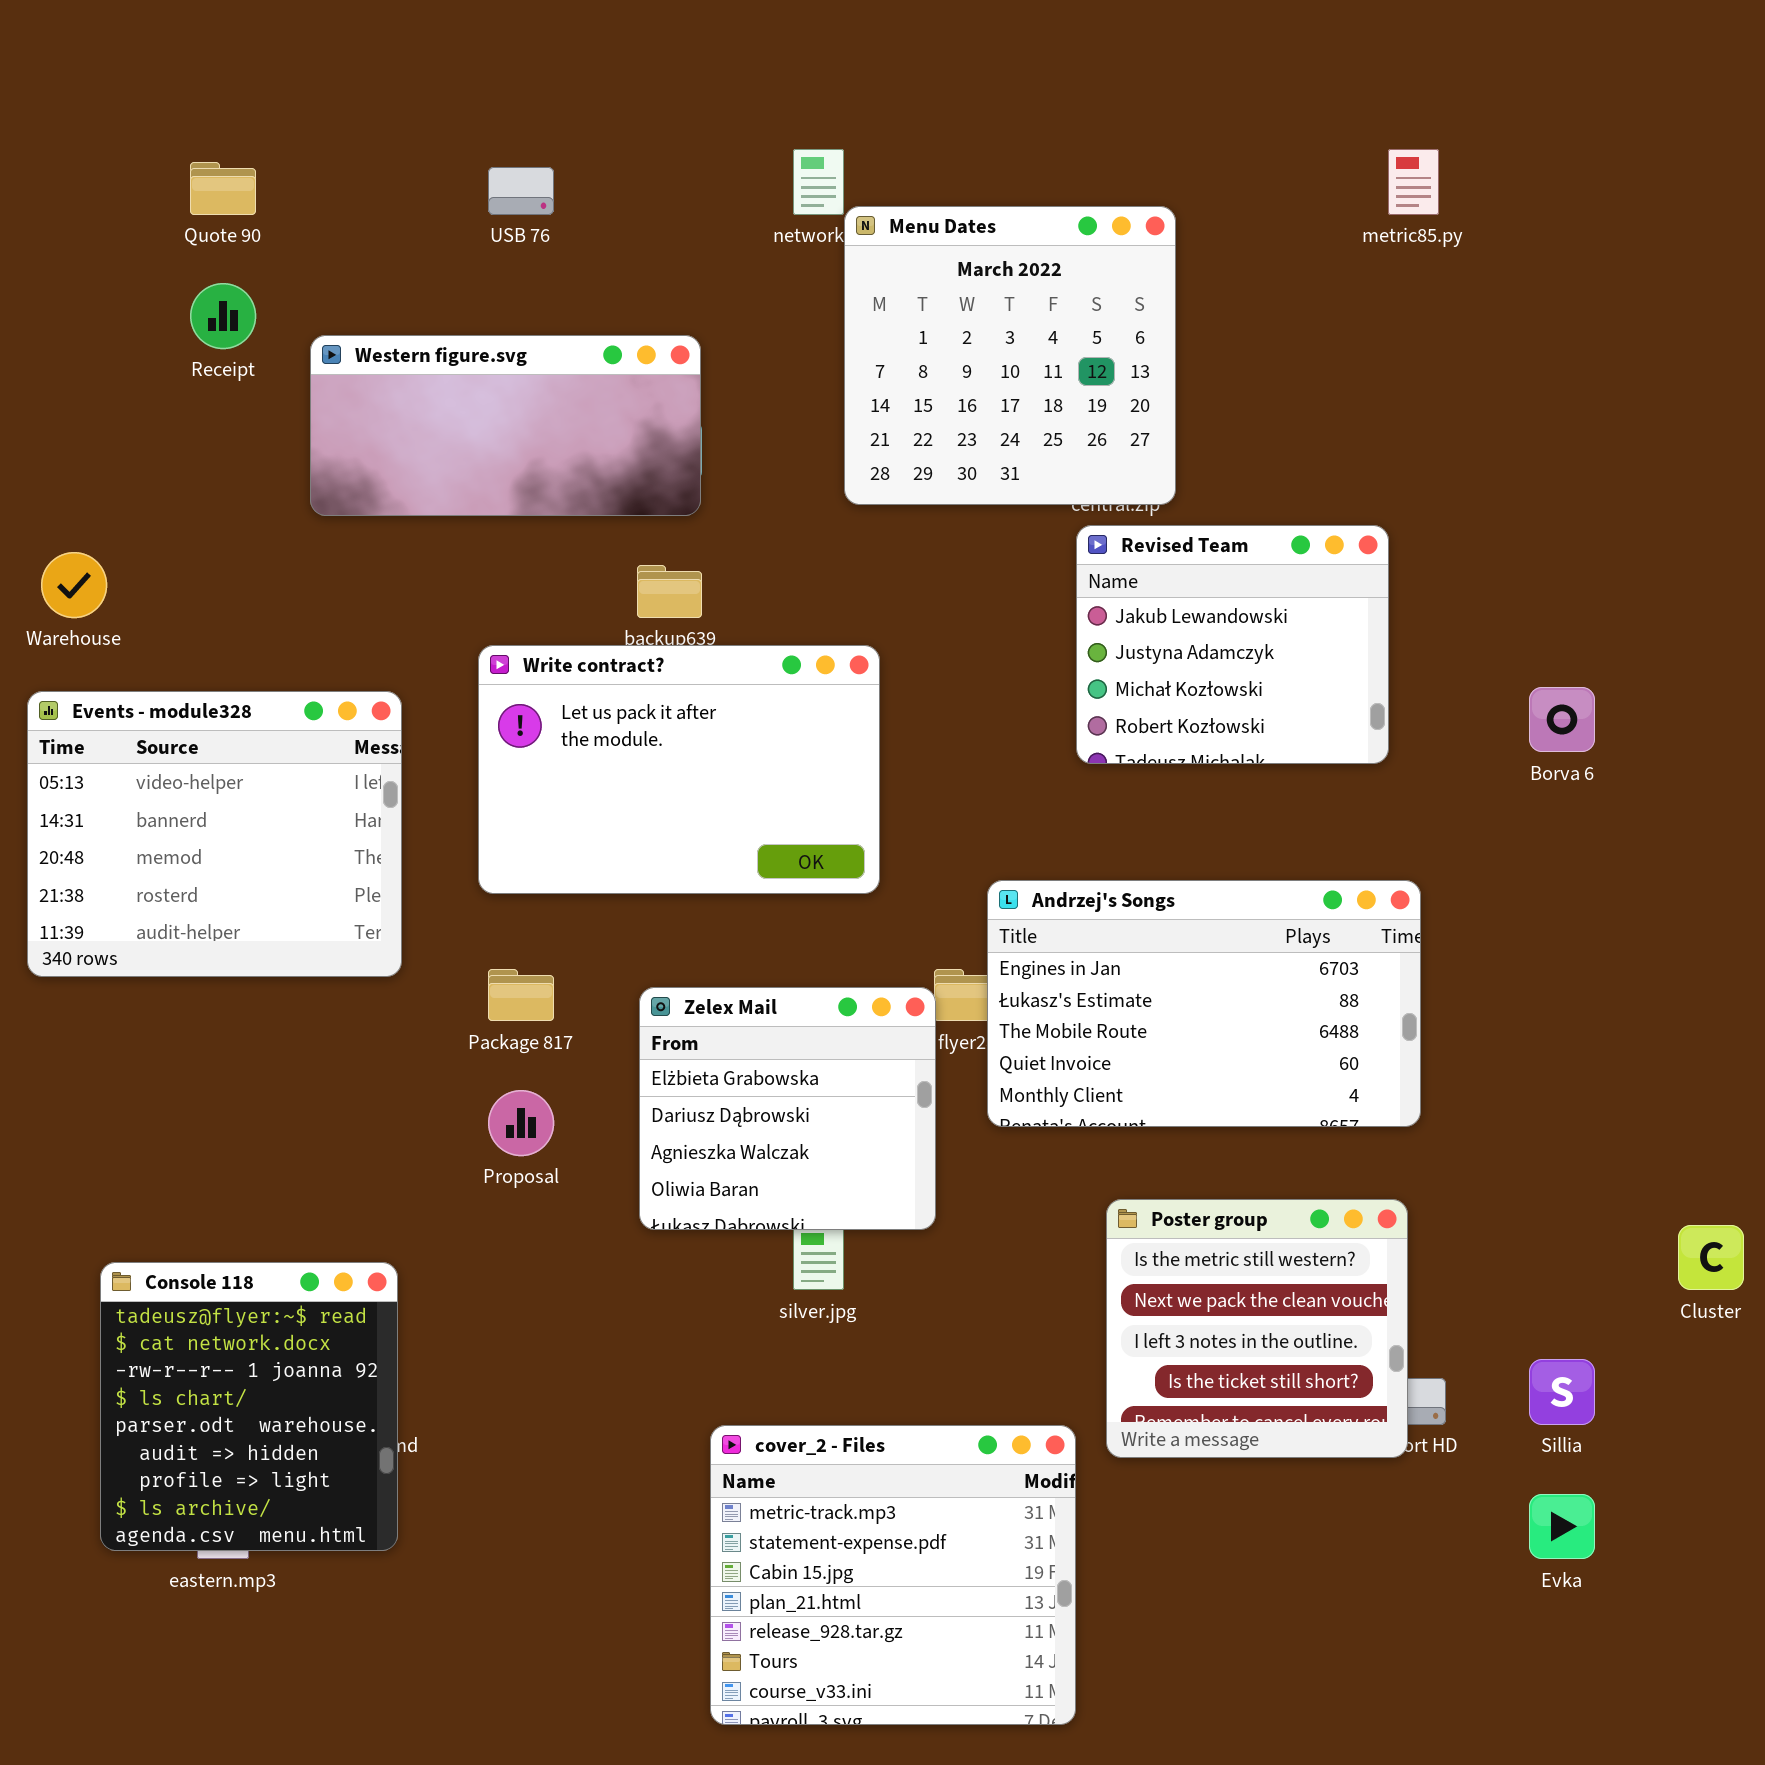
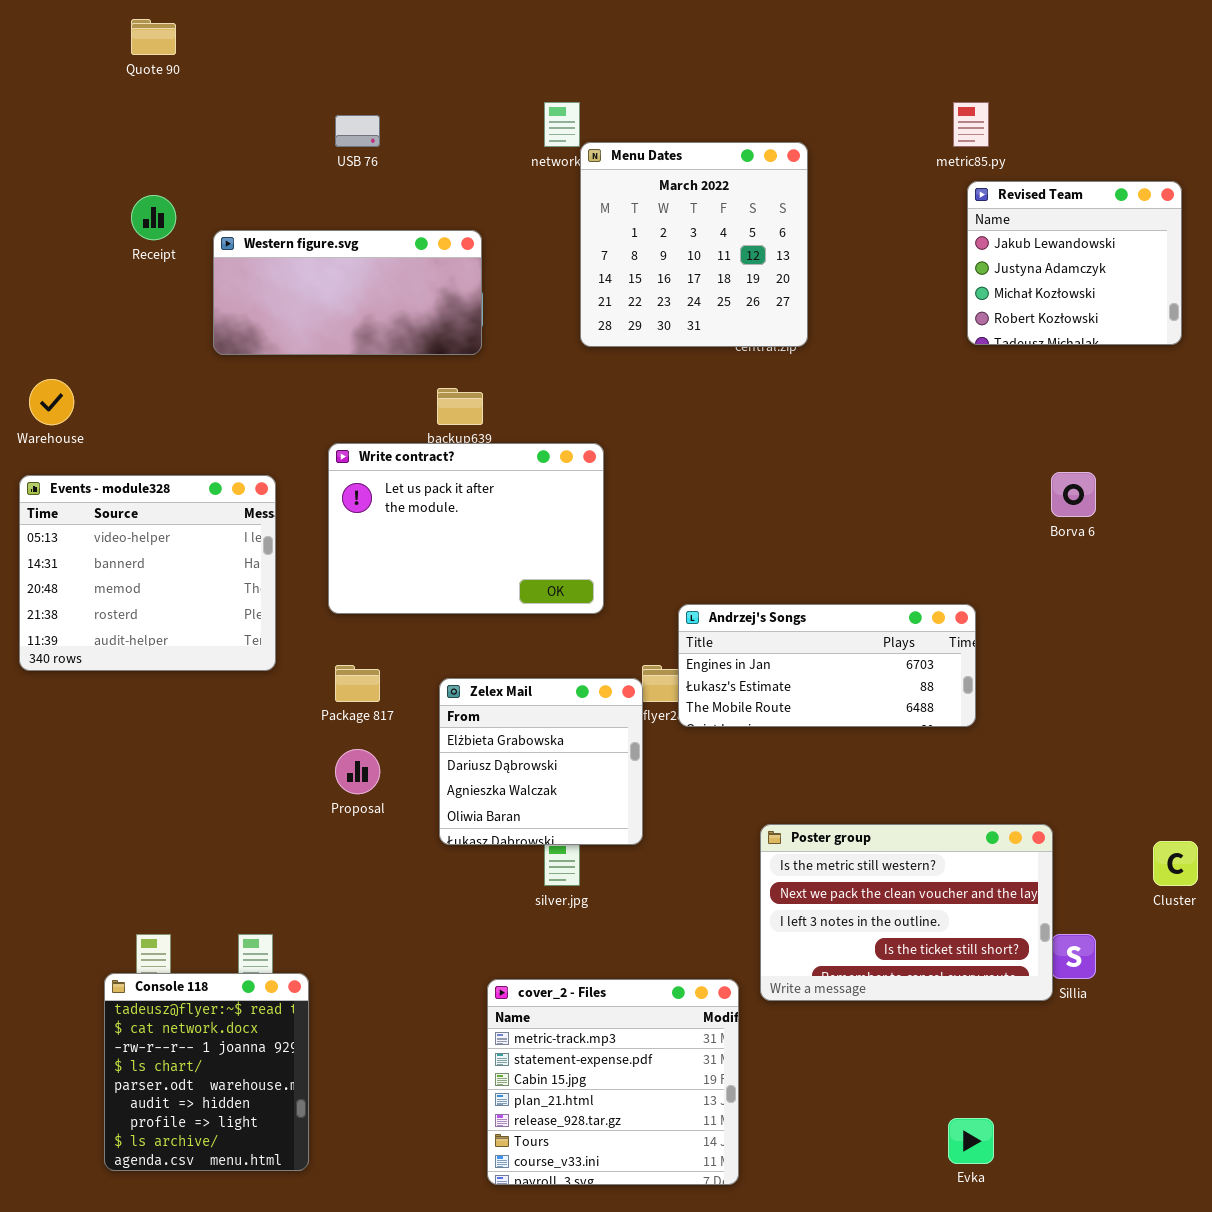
Quote 90: [190,162,256,215] -> [131,19,176,55], moved
Revised Team: [1076,525,1389,764] -> [967,181,1182,345], moved
Andrzej's Songs: [987,880,1421,1127] -> [678,604,976,727], resized
Poster group: [1106,1199,1408,1458] -> [760,824,1053,1001], resized
Console 118: [100,1262,398,1551] -> [104,973,309,1171], moved
Evka: [1529,1494,1595,1559] -> [948,1118,994,1164], moved

